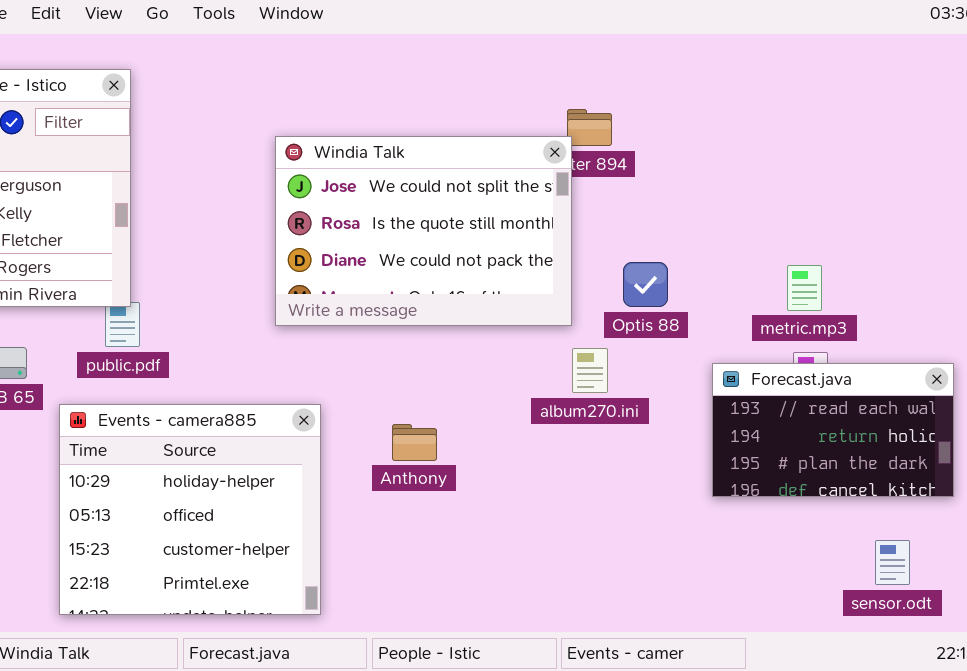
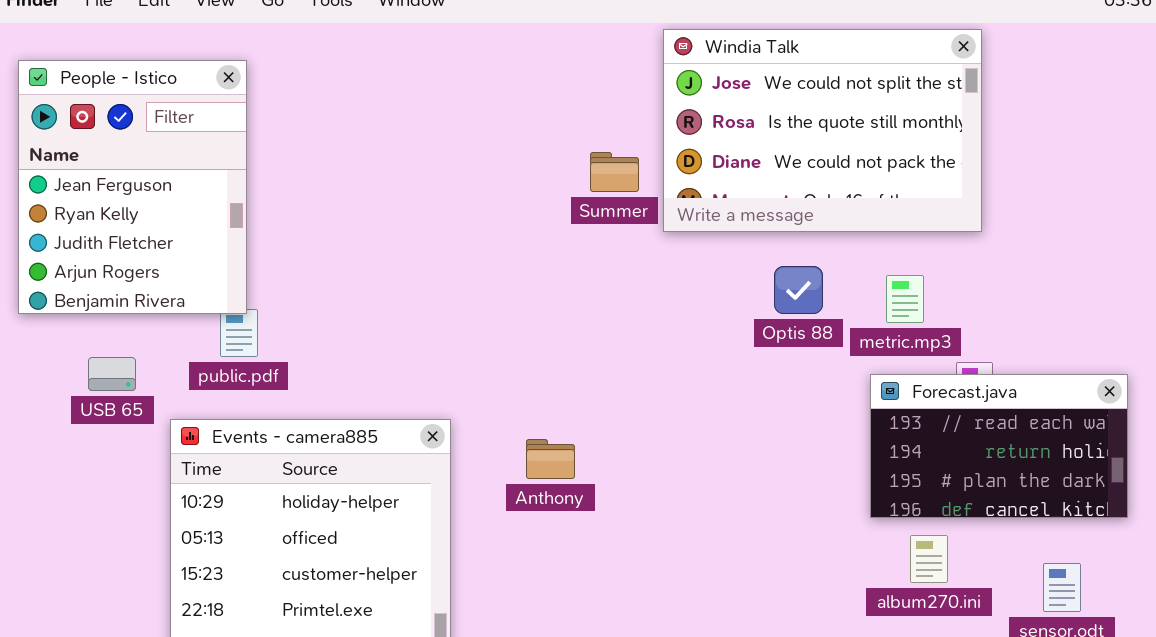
Windia Talk: [275,136,572,326] -> [663,29,982,232], moved
metric.mp3: [787,265,822,311] -> [886,275,924,323], moved
album270.ini: [572,348,608,393] -> [910,535,948,583], moved

